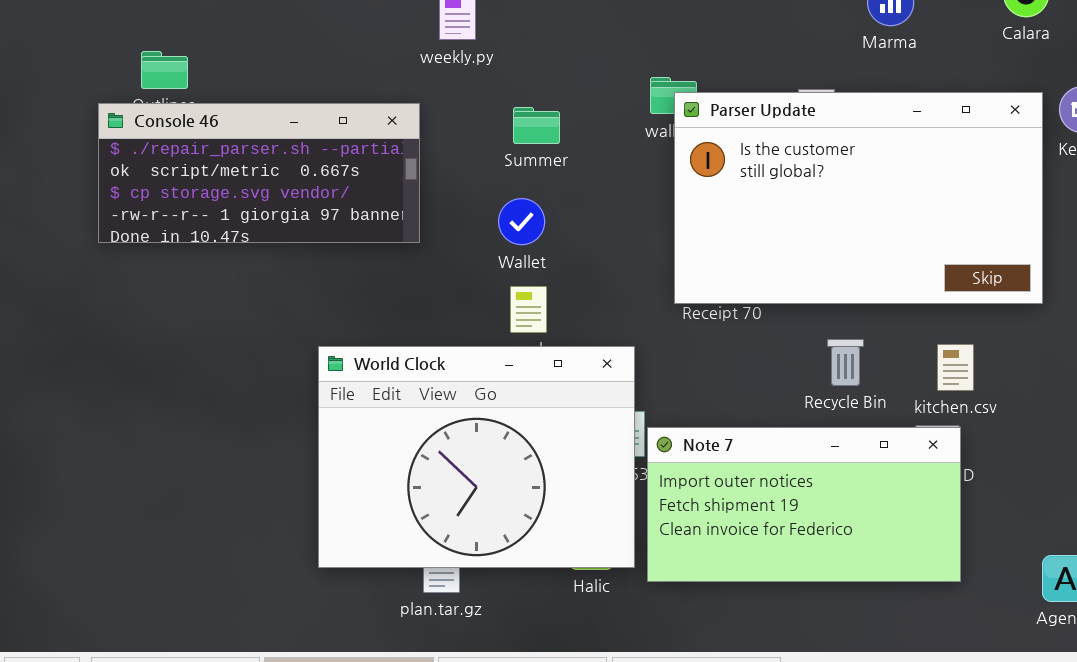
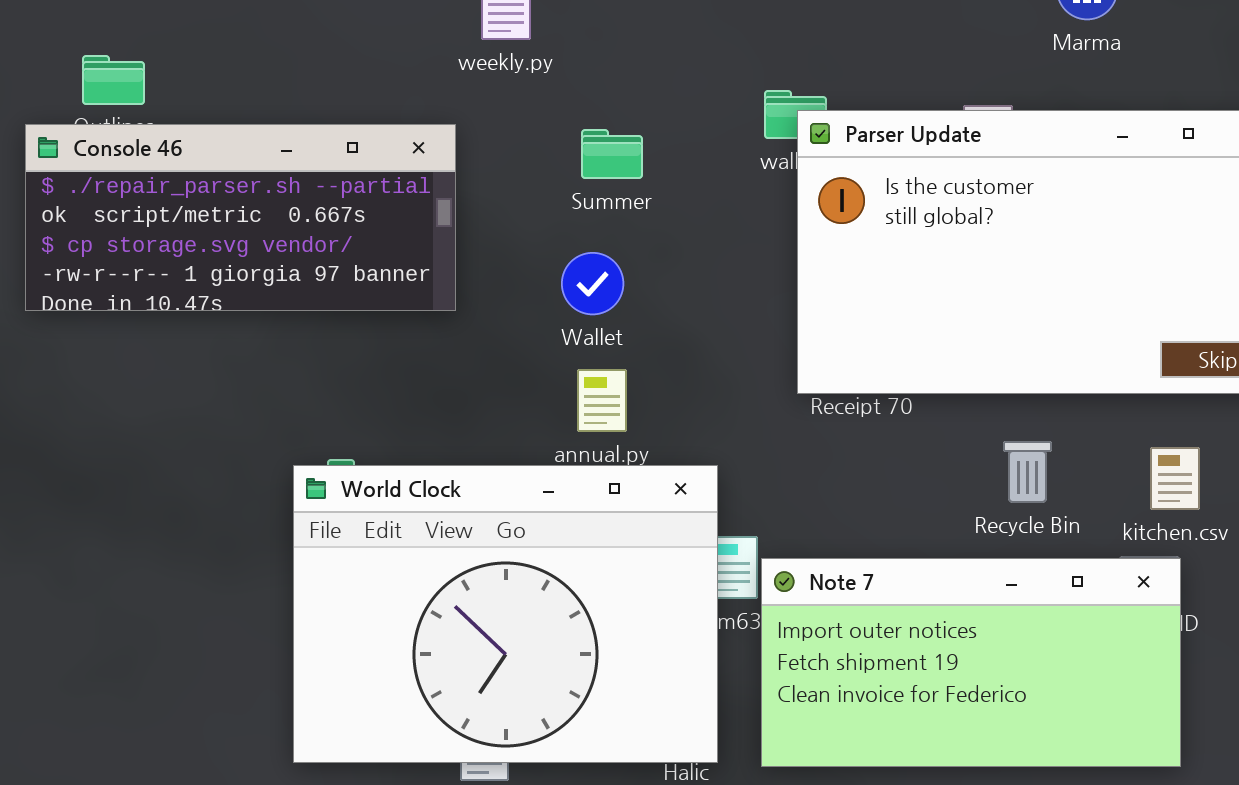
World Clock: [318,346,635,568] -> [293,465,718,763], moved

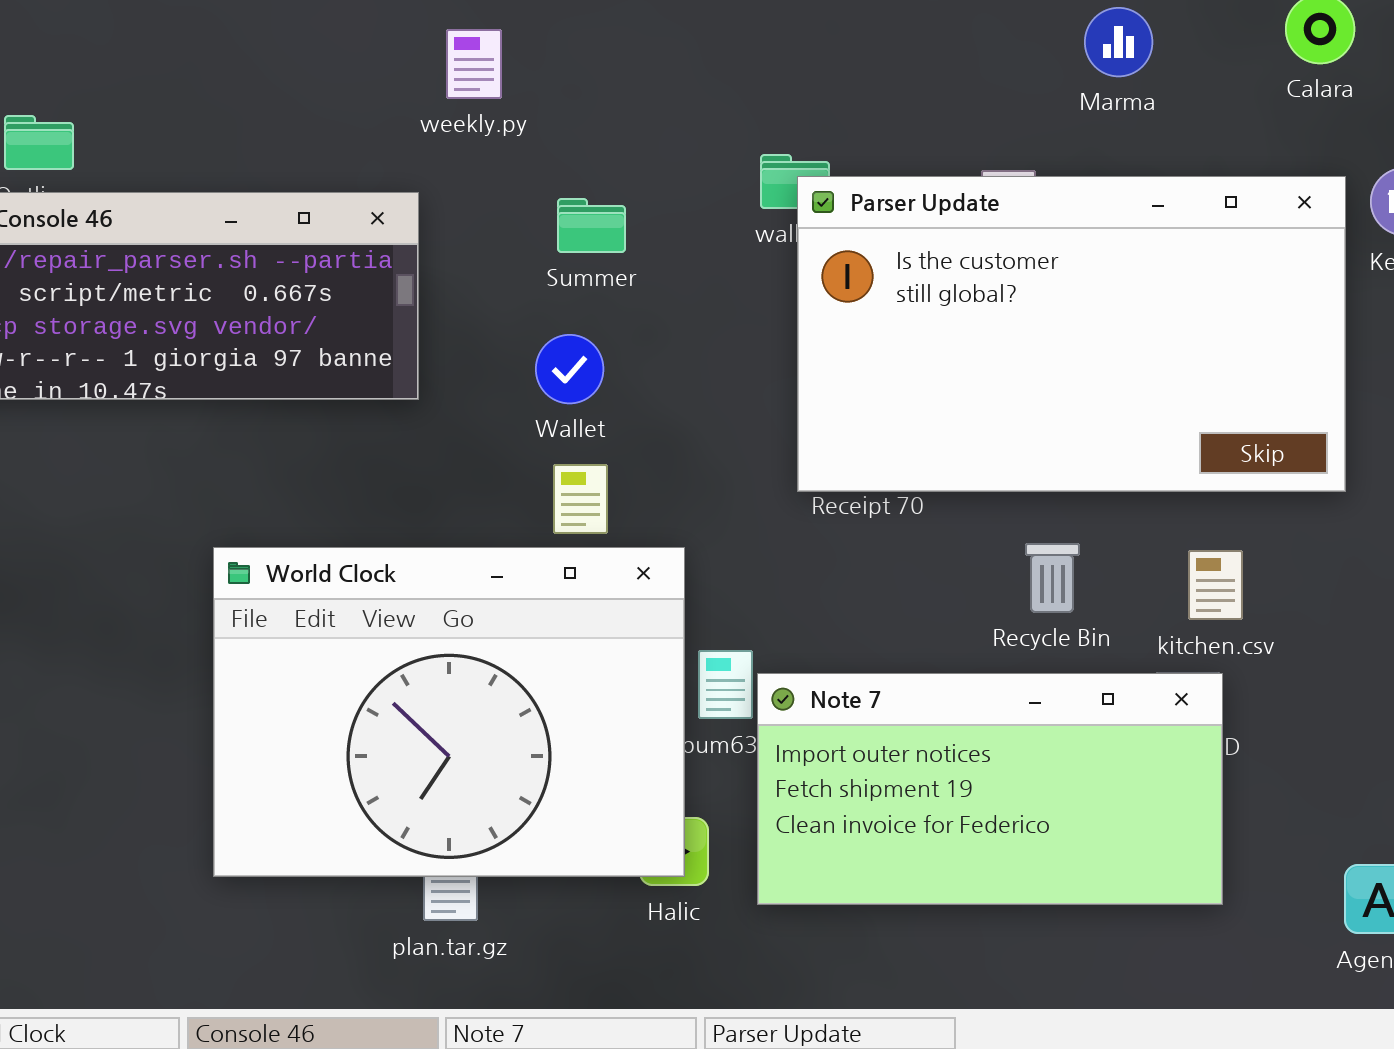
World Clock: [293,465,718,763] -> [213,547,685,877], moved

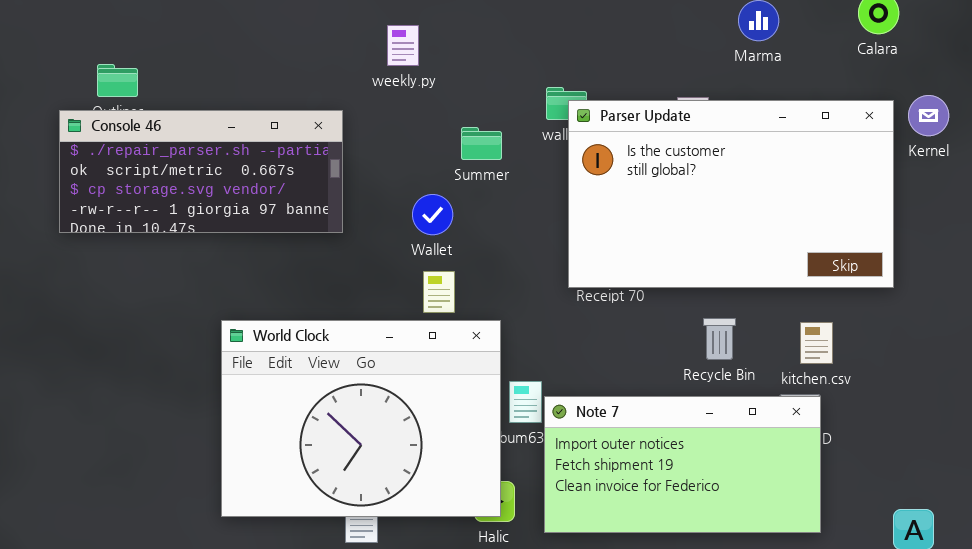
weekly.py: [446,29,502,99] -> [387,25,419,66], moved
Summer: [557,198,626,253] -> [461,127,502,160], moved

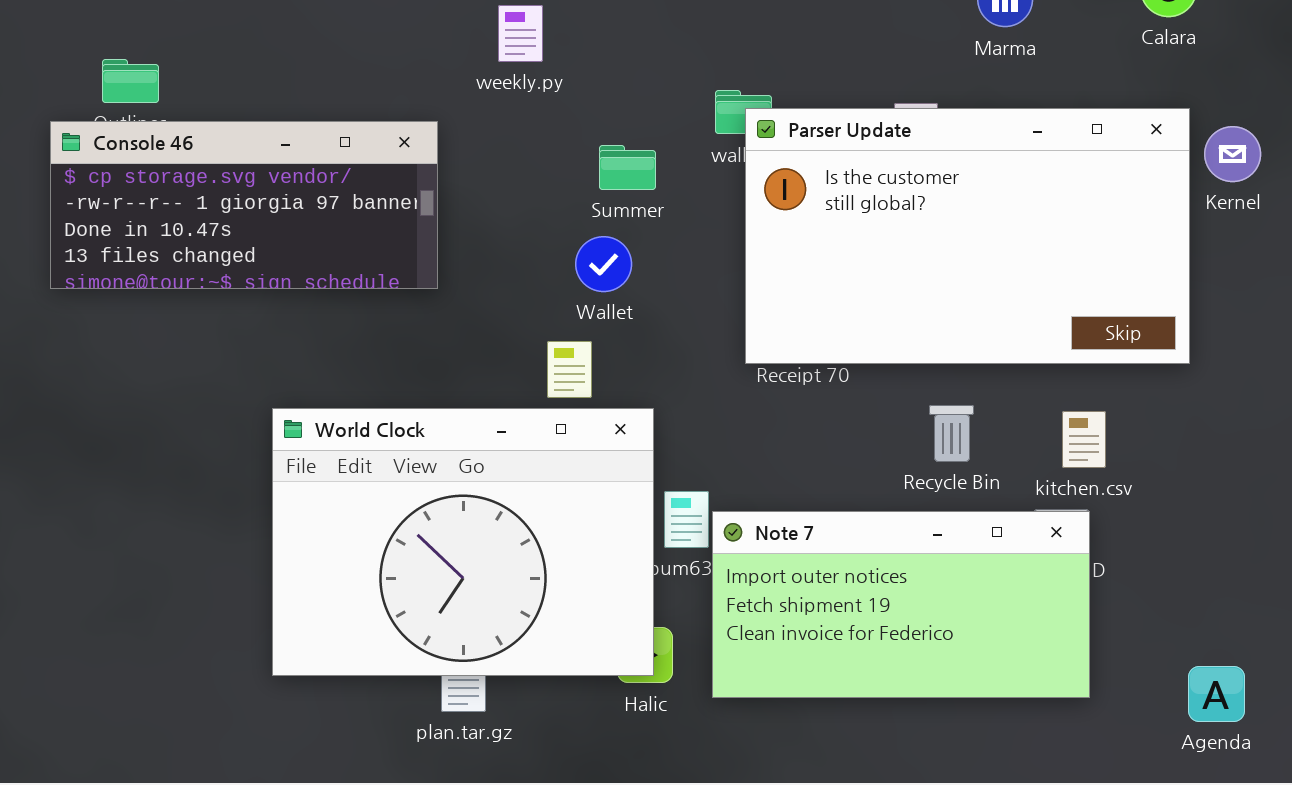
Kernel: [908,95,949,136] -> [1204,126,1261,182], moved
Console 46: [59,110,343,233] -> [50,121,438,289], scrolled down 2 rows
Wallet: [412,194,453,235] -> [575,236,632,292], moved

